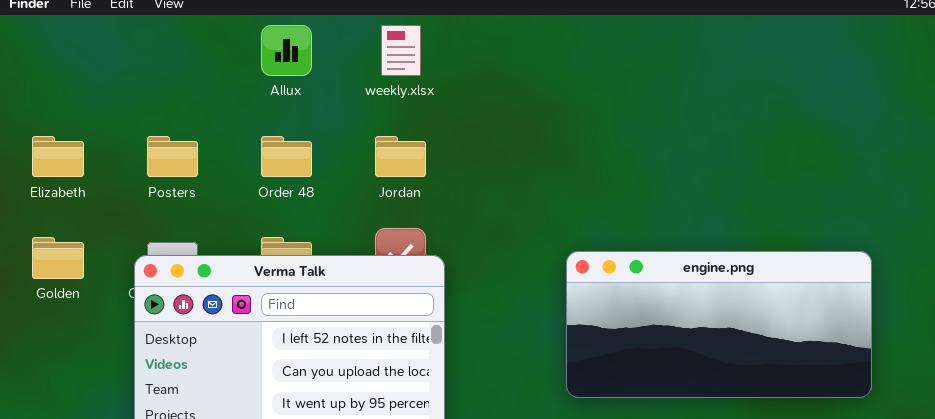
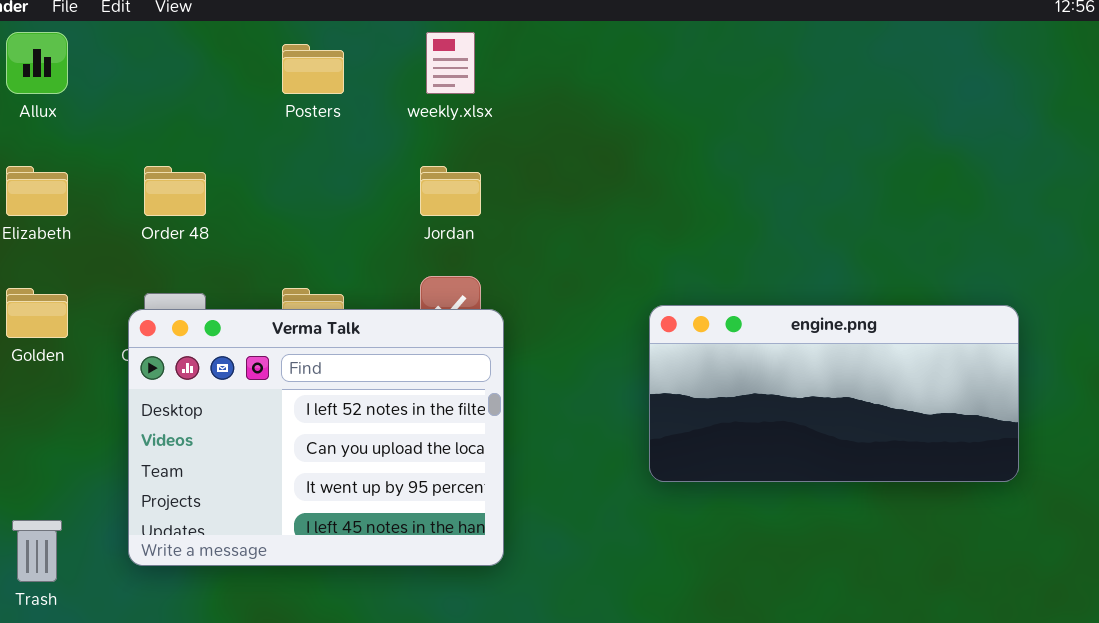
Allux: [261,25,312,76] -> [6,32,68,94], moved
Posters: [147,136,198,177] -> [282,44,344,94], moved
Order 48: [261,136,312,177] -> [144,166,206,216], moved

